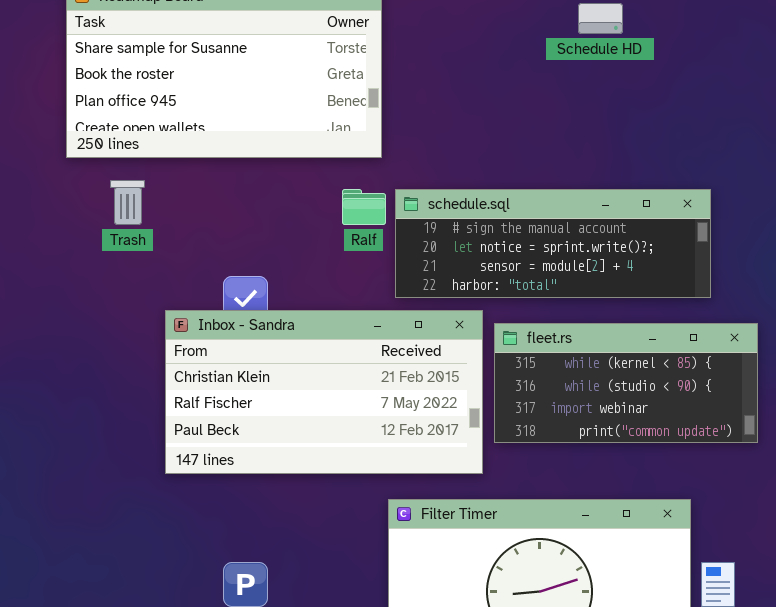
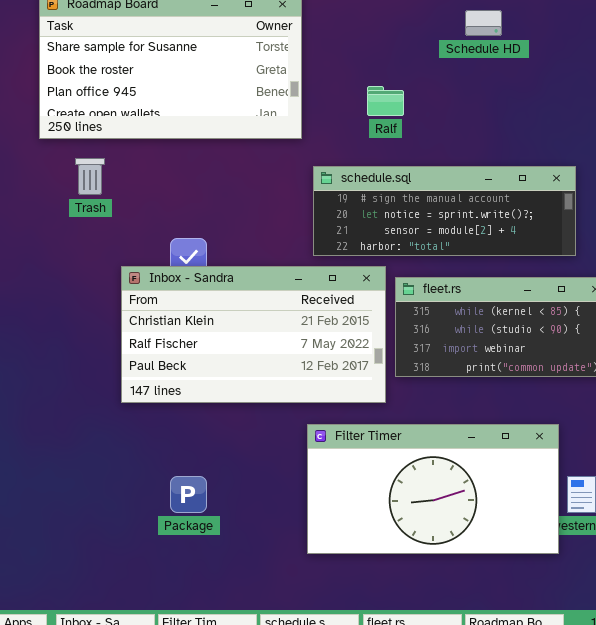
Ralf: [342,189,386,225] -> [367,86,404,116], moved

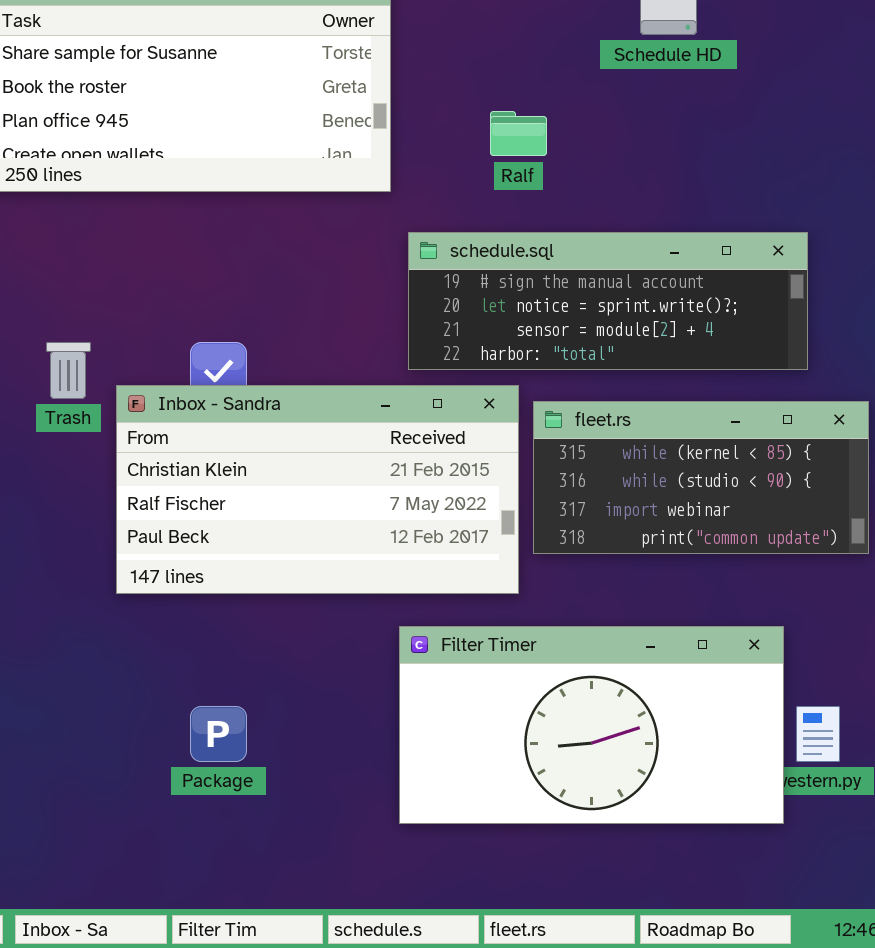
Trash: [75,158,105,195] -> [46,342,91,399], moved

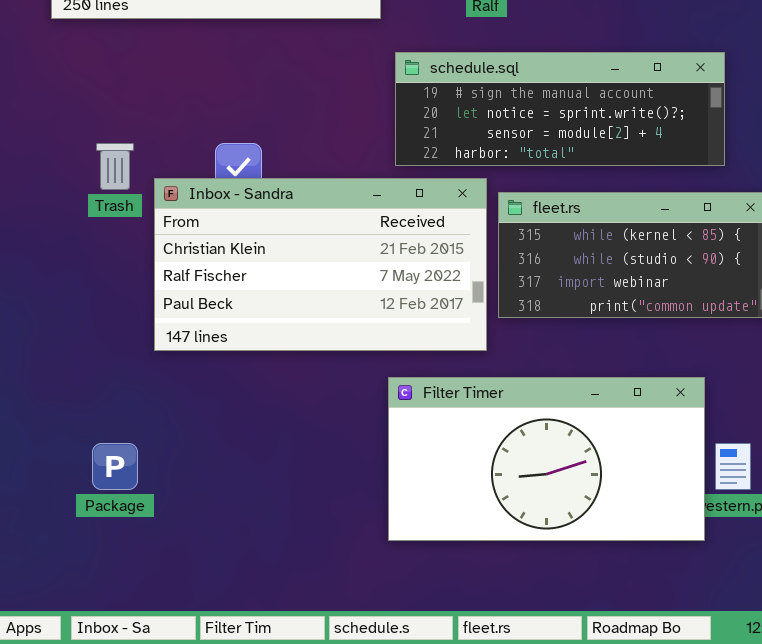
Package: [190,706,247,762] -> [92,443,138,490], moved

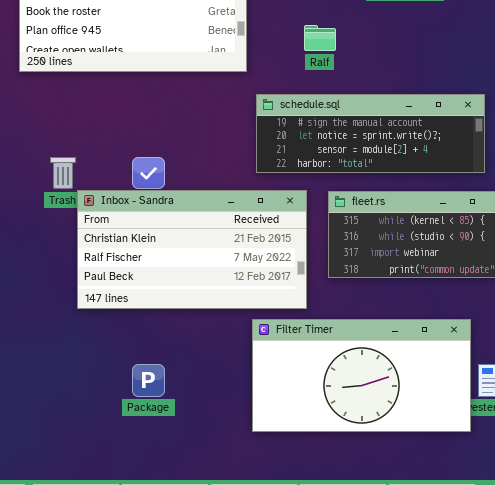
Inbox - Sandra: [154,178,487,351] -> [77,190,307,309], moved
Package: [92,443,138,490] -> [132,364,165,397], moved

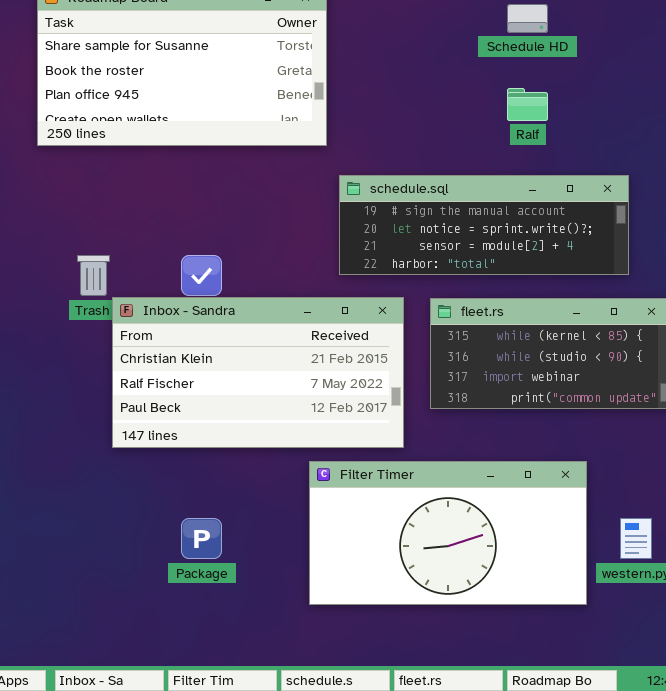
Ralf: [304,25,336,51] -> [507,88,548,121], moved
Filter Timer: [252,319,471,432] -> [309,461,587,605], moved

